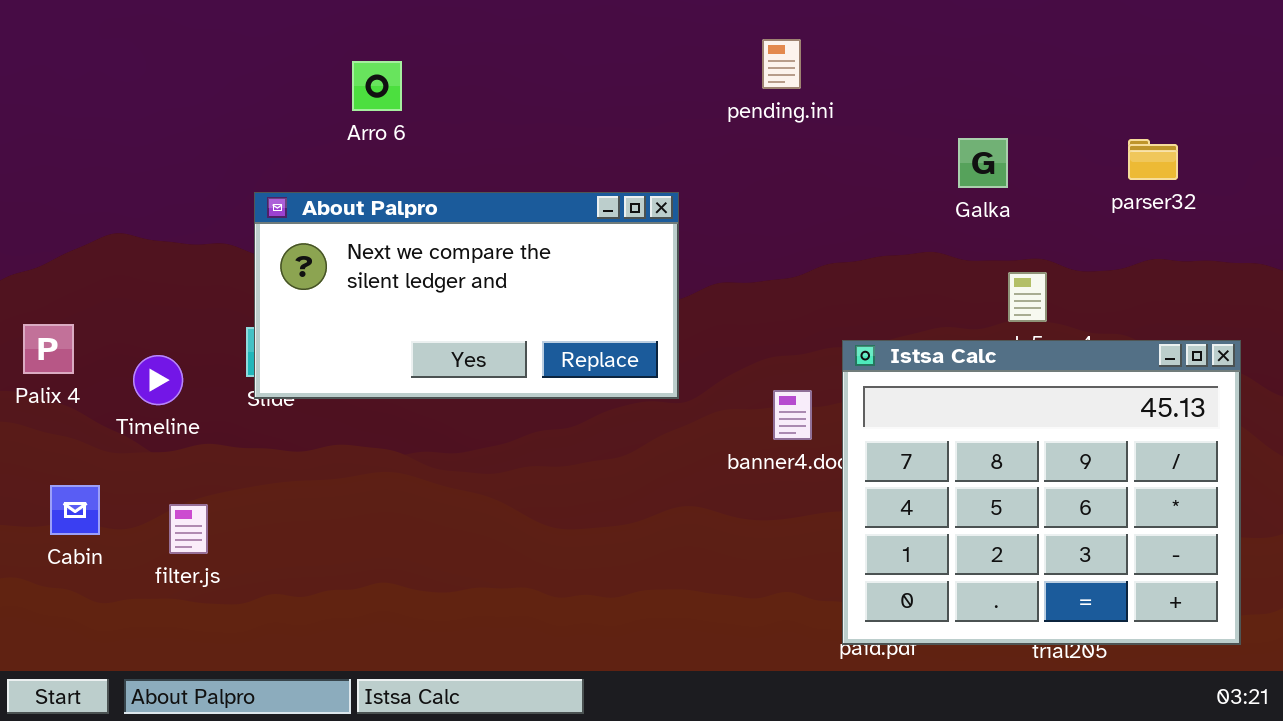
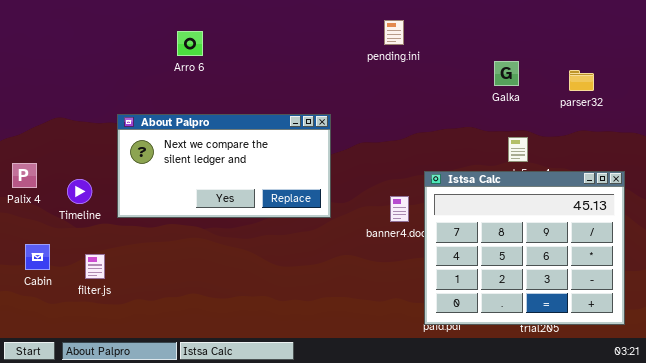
Galka: [958,138,1008,188] -> [494,61,519,86], moved
About Palpro: [254,192,679,399] -> [117,114,331,218], moved

